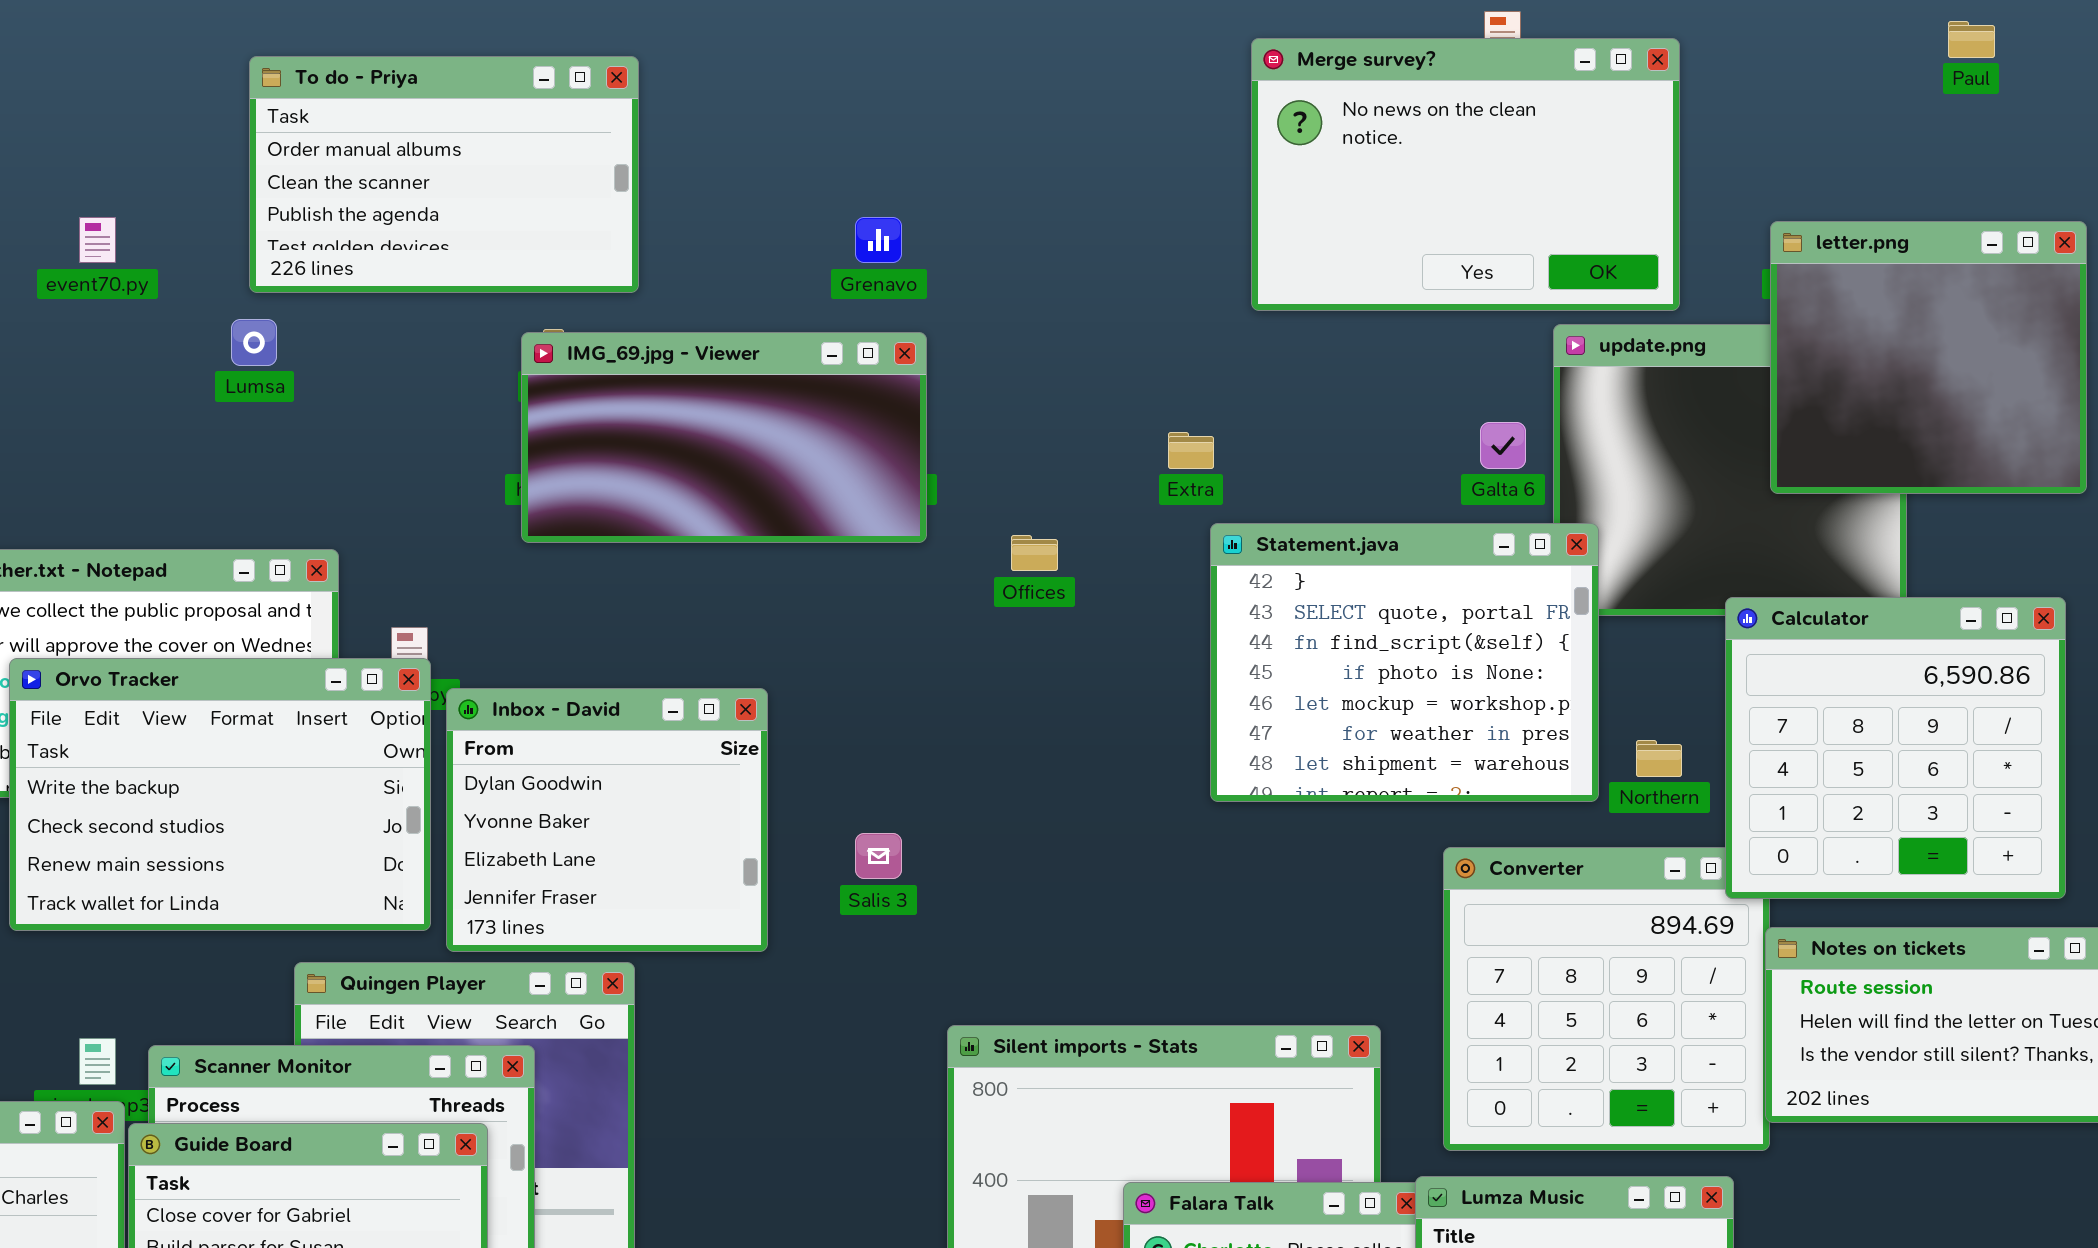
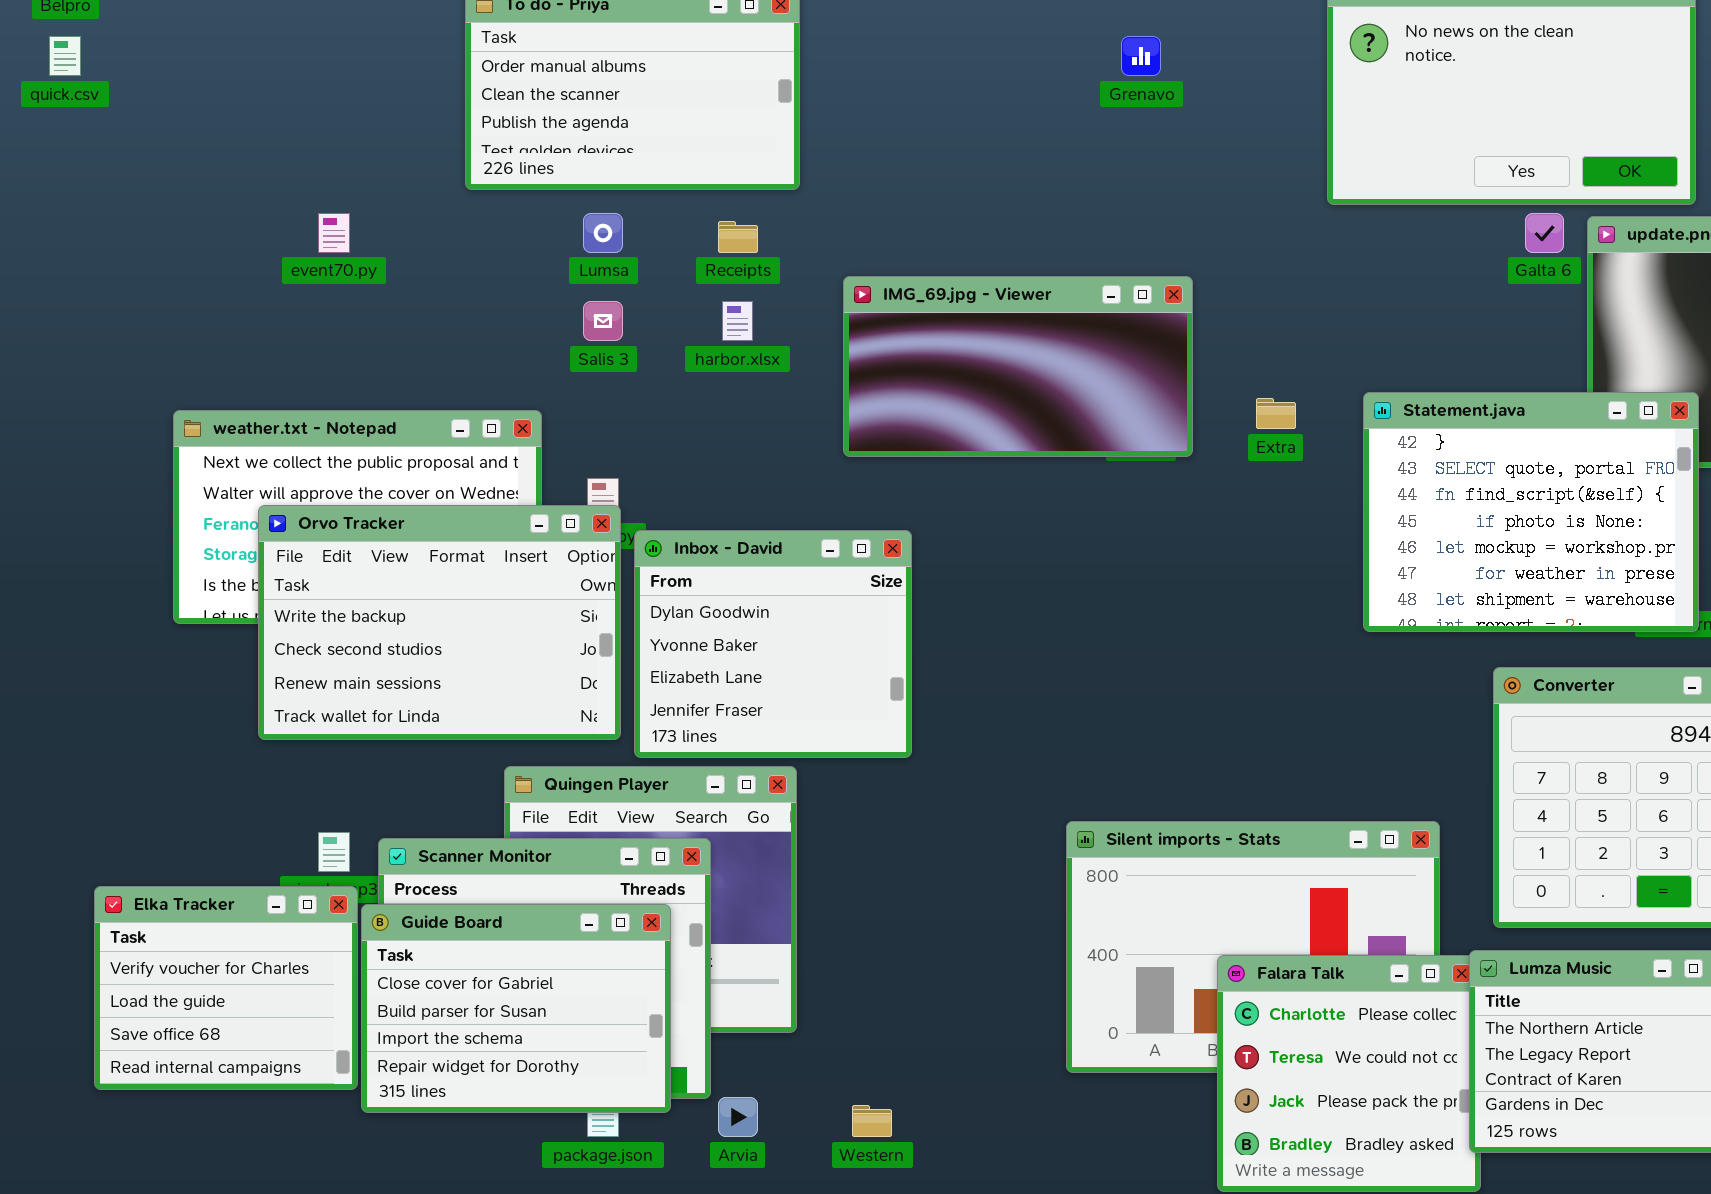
event70.py: [79,217,116,263] -> [318,213,350,253], moved
Grenavo: [855,217,902,263] -> [1121,36,1161,76], moved
Lumsa: [231,319,277,366] -> [583,213,623,253], moved
IMG_69.jpg - Viewer: [521,332,927,543] -> [843,276,1193,457], moved
Galta 6: [1480,422,1526,469] -> [1525,213,1564,253], moved
Extra: [1168,432,1214,469] -> [1256,398,1296,429], moved
Statement.java: [1210,523,1599,802] -> [1363,392,1699,632], moved
Salis 3: [855,833,902,879] -> [583,301,623,341], moved

